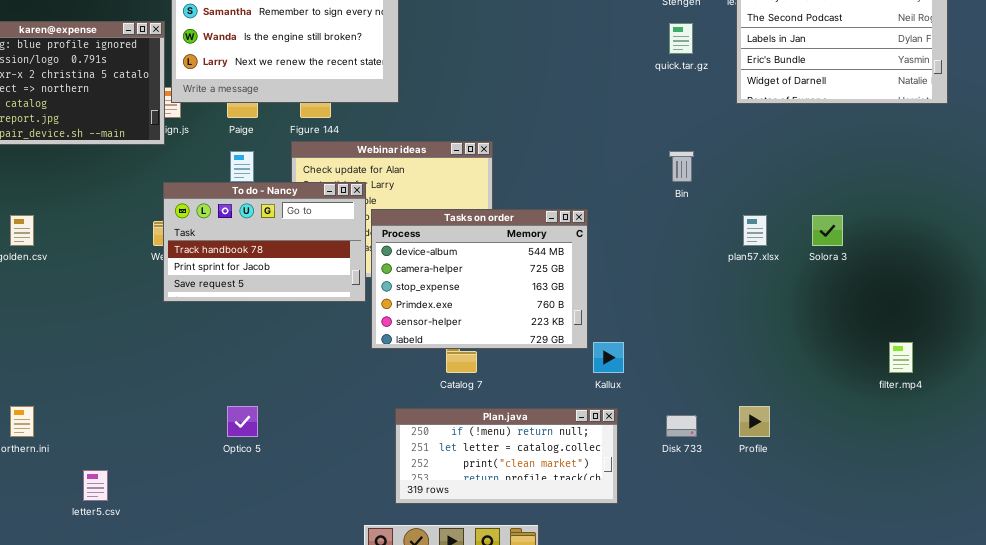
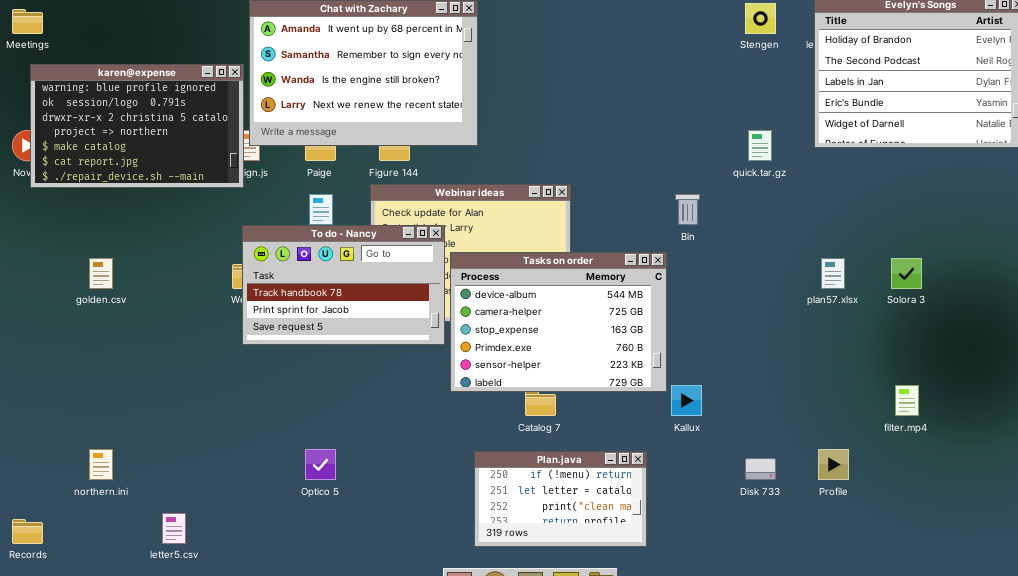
quick.tar.gz: [669,23,693,54] -> [748,130,772,161], moved
Bin: [669,151,694,182] -> [675,194,700,225], moved
filter.mp4: [889,342,913,373] -> [895,385,919,416], moved
Plan.java: [395,408,618,504] -> [474,451,647,547], resized

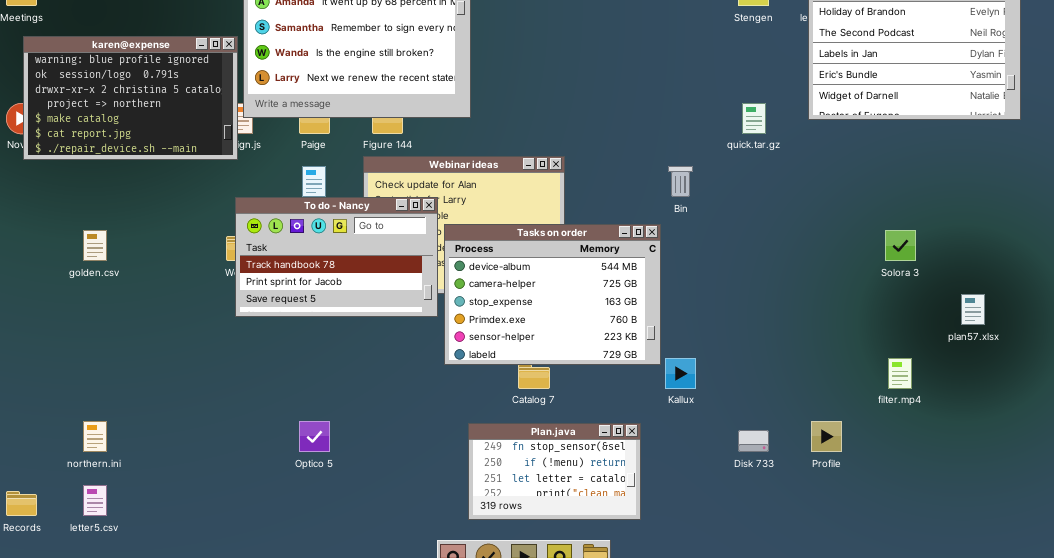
plan57.xlsx: [821,258,845,289] -> [961,294,985,325], moved
Plan.java: [474,451,647,547] -> [468,423,641,520], scrolled up 1 row
letter5.csv: [162,513,186,544] -> [83,485,107,516], moved

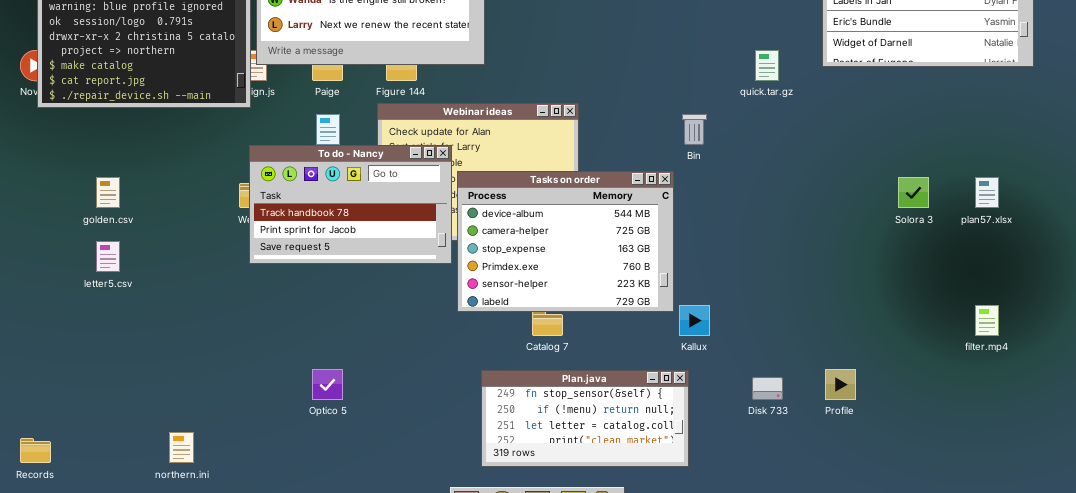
plan57.xlsx: [961,294,985,325] -> [975,177,999,208], moved
filter.mp4: [888,358,912,389] -> [975,305,999,336], moved
northern.ini: [83,421,107,452] -> [169,432,194,463], moved
Plan.java: [468,423,641,520] -> [481,370,689,467], resized
letter5.csv: [83,485,107,516] -> [96,241,120,272], moved

